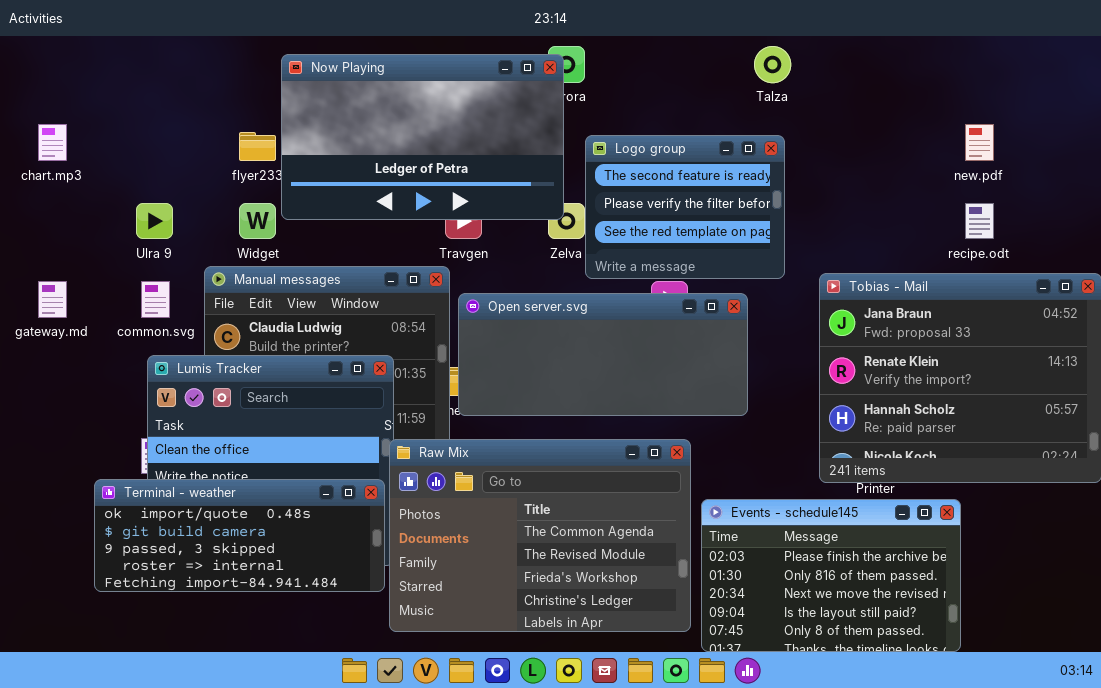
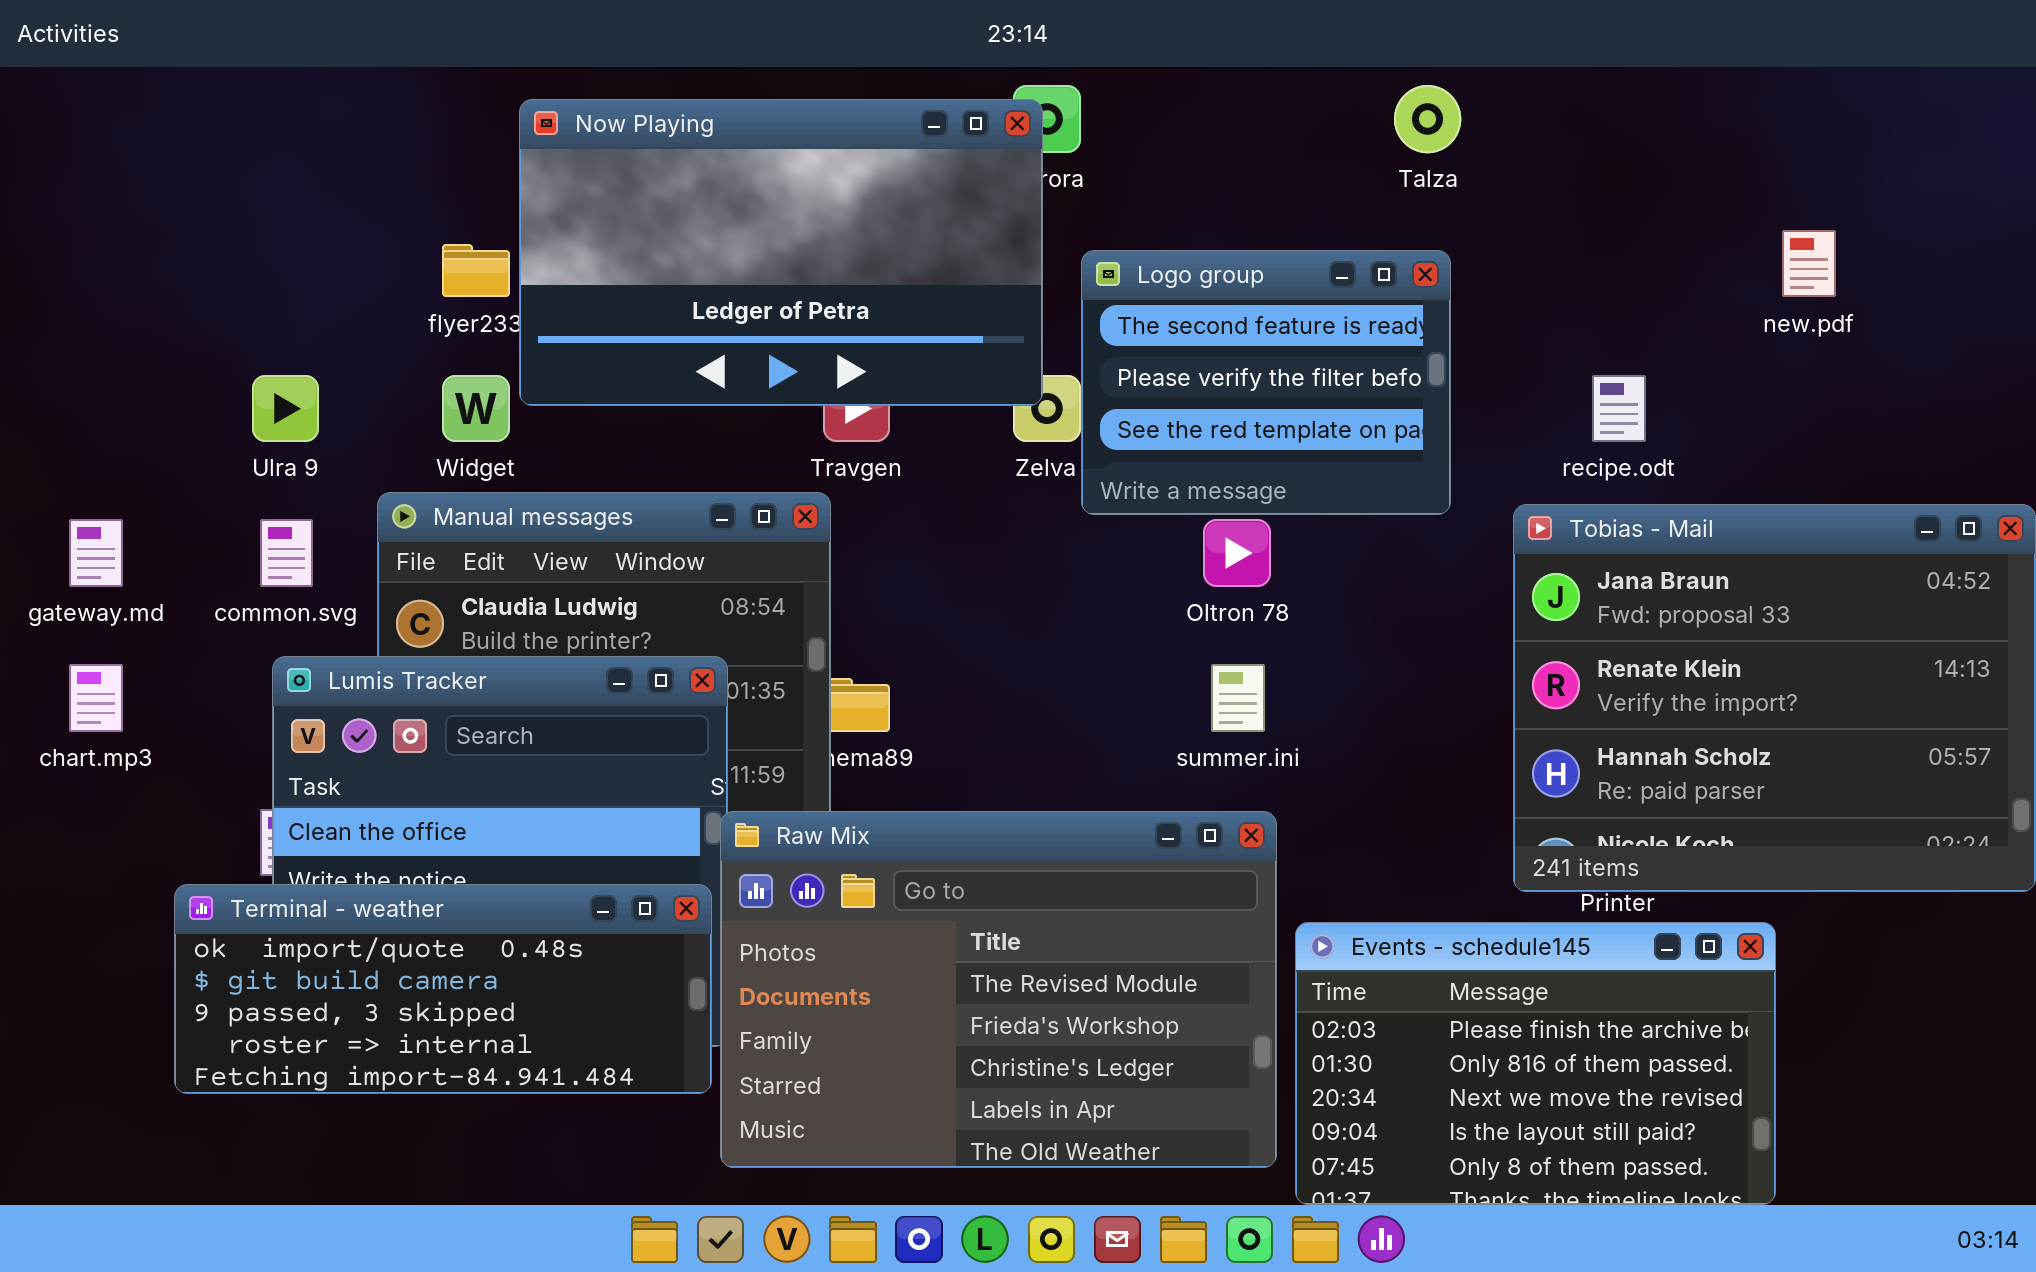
chart.mp3: [38,124,67,161] -> [69,664,123,732], moved
recipe.odt: [965,203,994,239] -> [1592,375,1646,442], moved
Open server.svg: [458,293,748,416] -> none, closed
Raw Mix: [389,439,691,632] -> [720,811,1277,1168], scrolled down 1 row

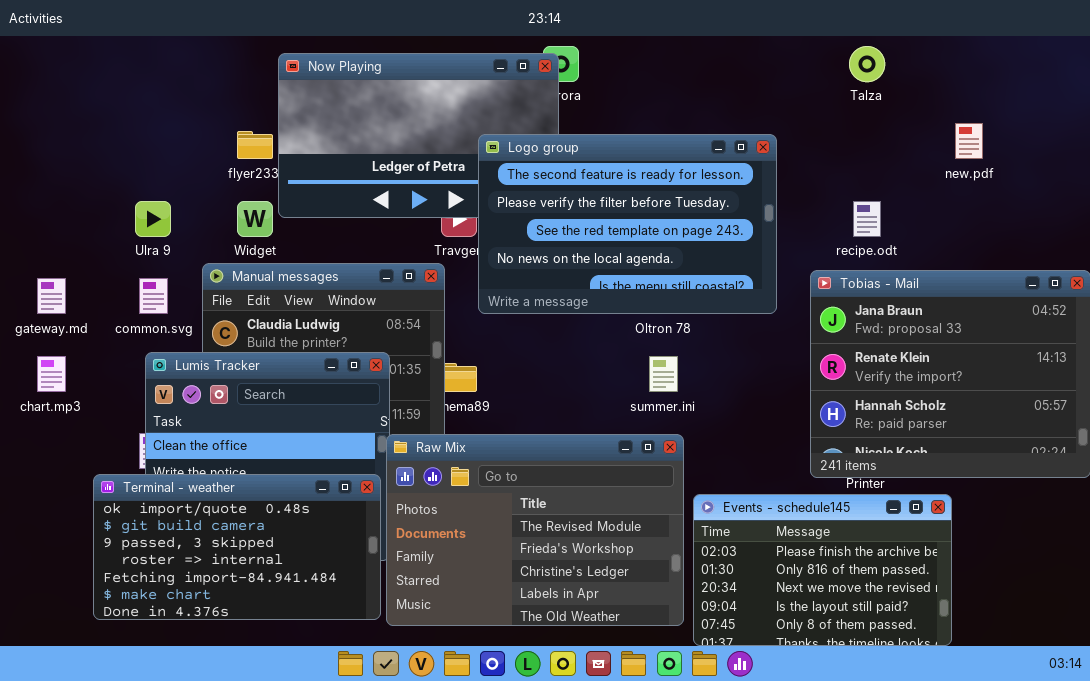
Talza: [1394,85,1461,153] -> [849,46,885,82], moved
Logo group: [1081,250,1451,515] -> [478,134,777,314], resized
Terminal - weather: [174,884,712,1094] -> [93,474,381,620], resized

